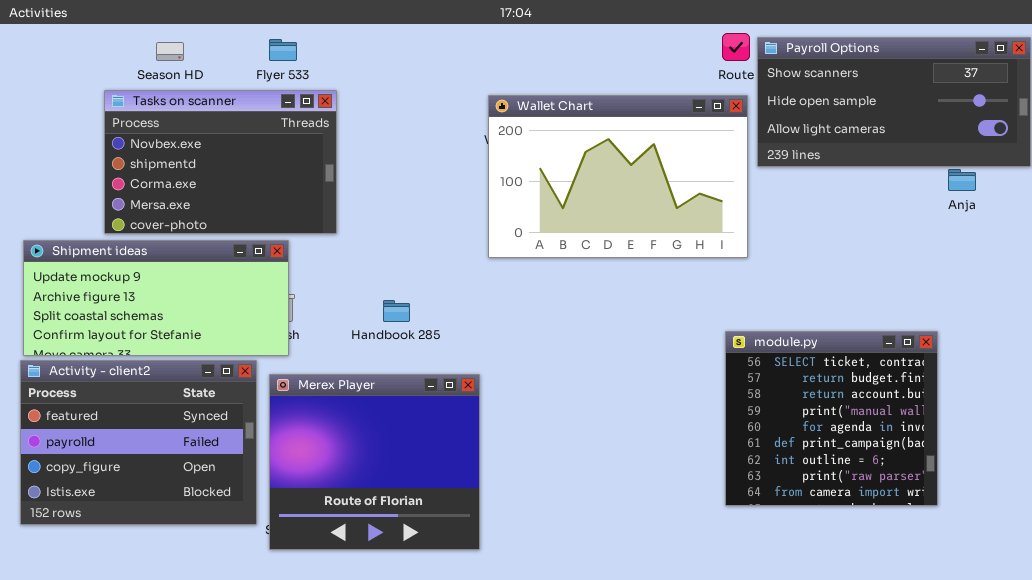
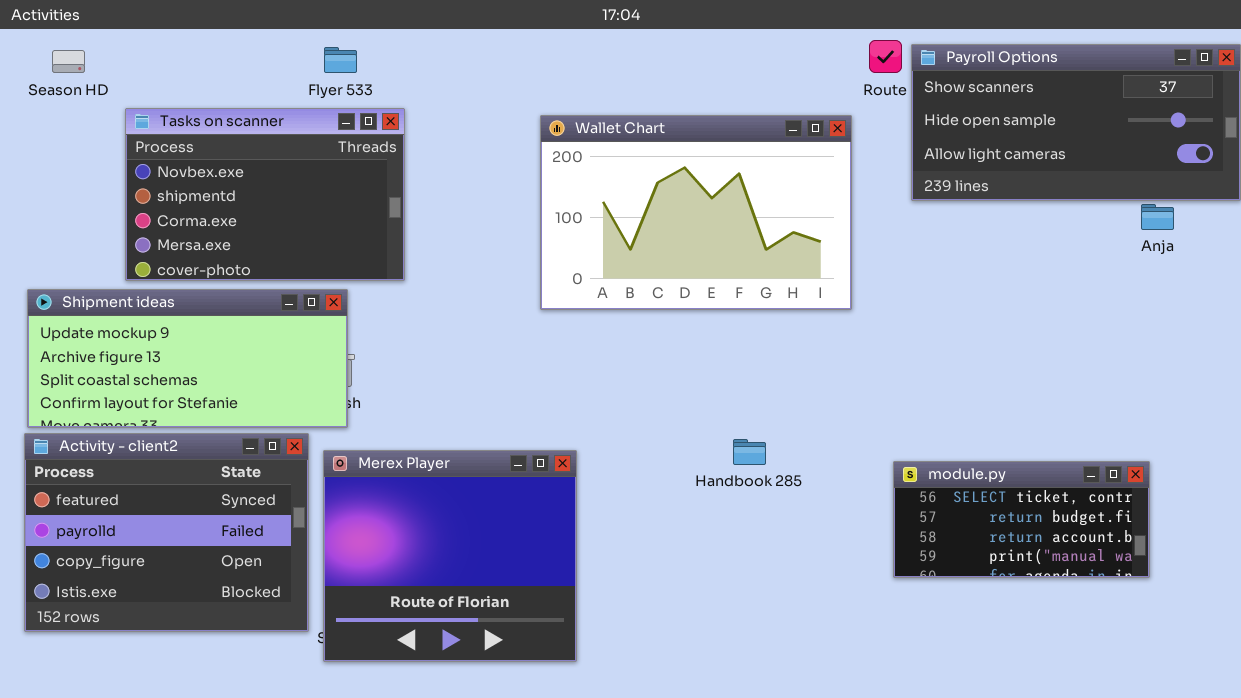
Season HD: [156,42,184,61] -> [52,50,85,73], moved
Wallet Chart: [488,95,748,258] -> [540,115,852,310], moved
Handbook 285: [383,300,410,322] -> [733,439,766,465], moved
module.py: [725,331,938,506] -> [893,461,1150,578], moved, resized

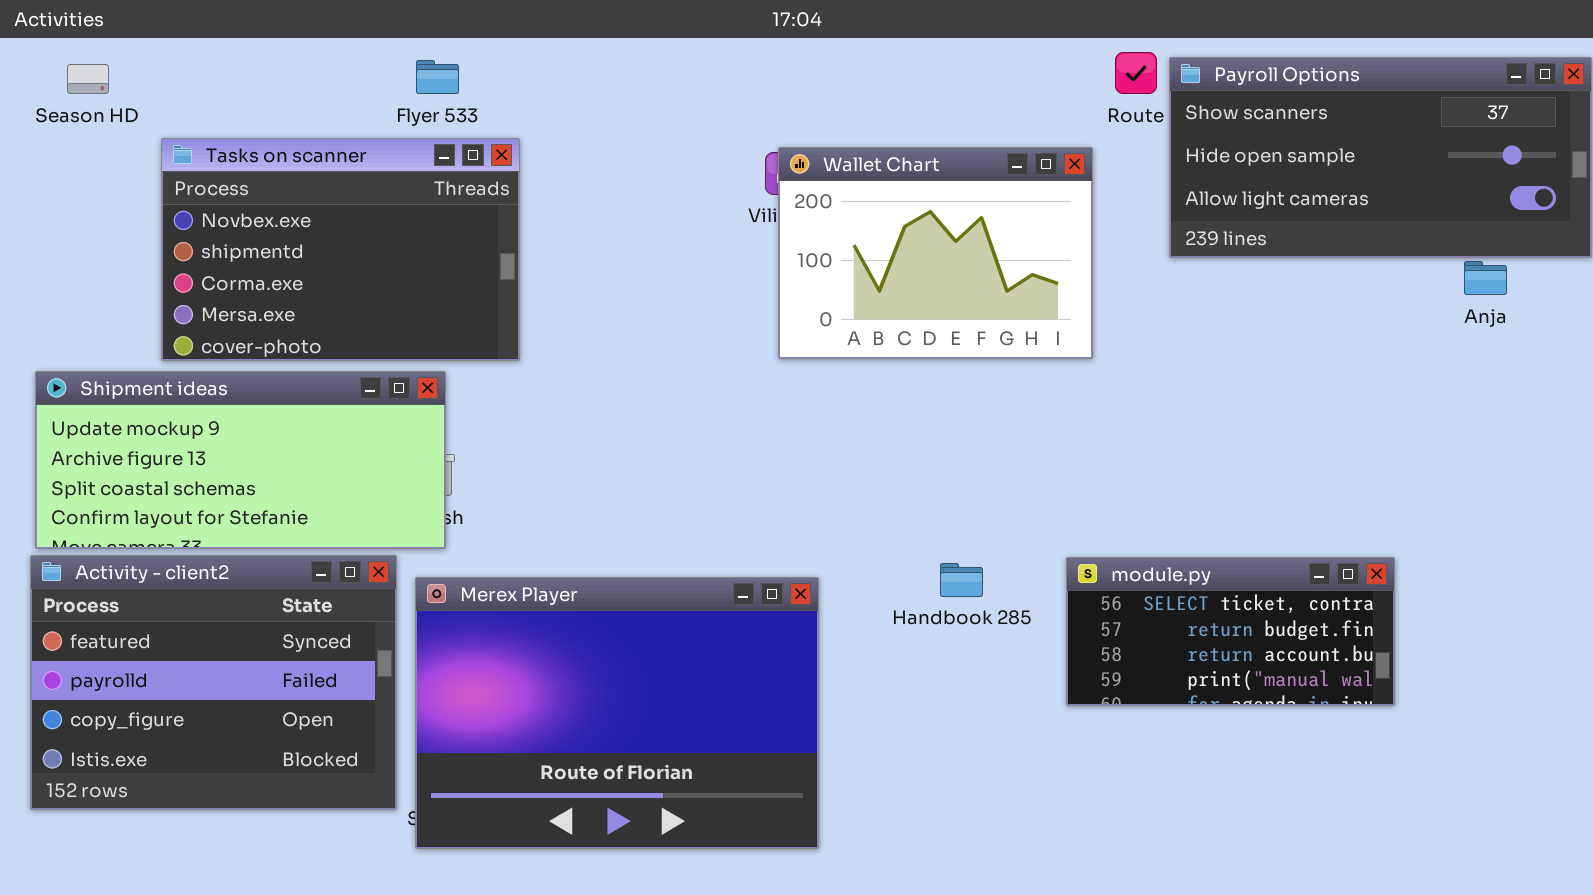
Wallet Chart: [540,115,852,310] -> [778,147,1093,359], resized
Merex Player: [323,450,577,662] -> [415,577,819,849], resized
module.py: [893,461,1150,578] -> [1066,557,1395,706], moved

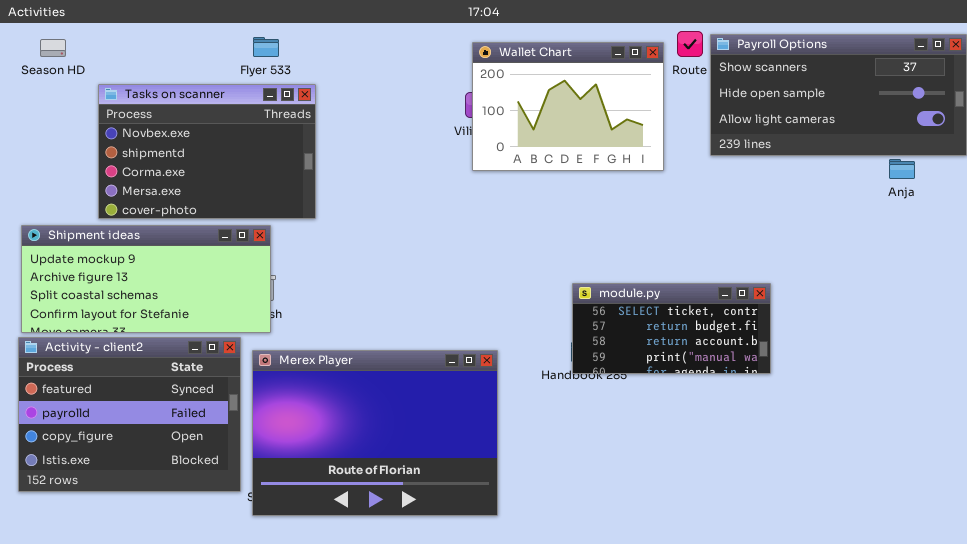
Wallet Chart: [778,147,1093,359] -> [472,42,664,171], moved
module.py: [1066,557,1395,706] -> [572,283,771,374], moved

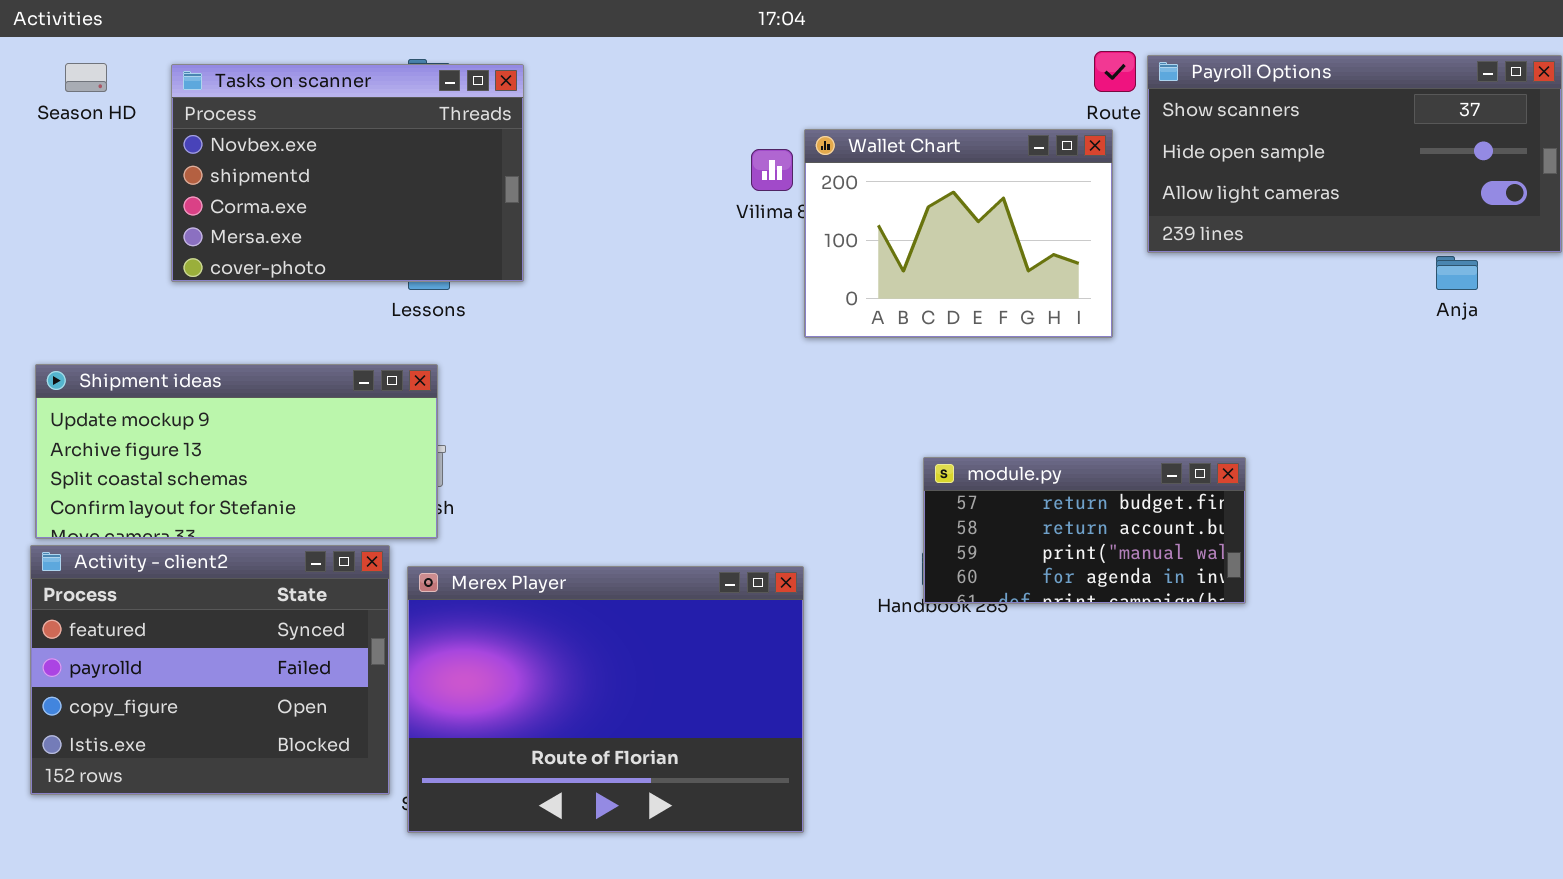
Wallet Chart: [472,42,664,171] -> [804,129,1113,338], moved
Tasks on scanner: [98,84,316,219] -> [171,64,524,282], moved
module.py: [572,283,771,374] -> [923,457,1246,604], scrolled down 1 row

